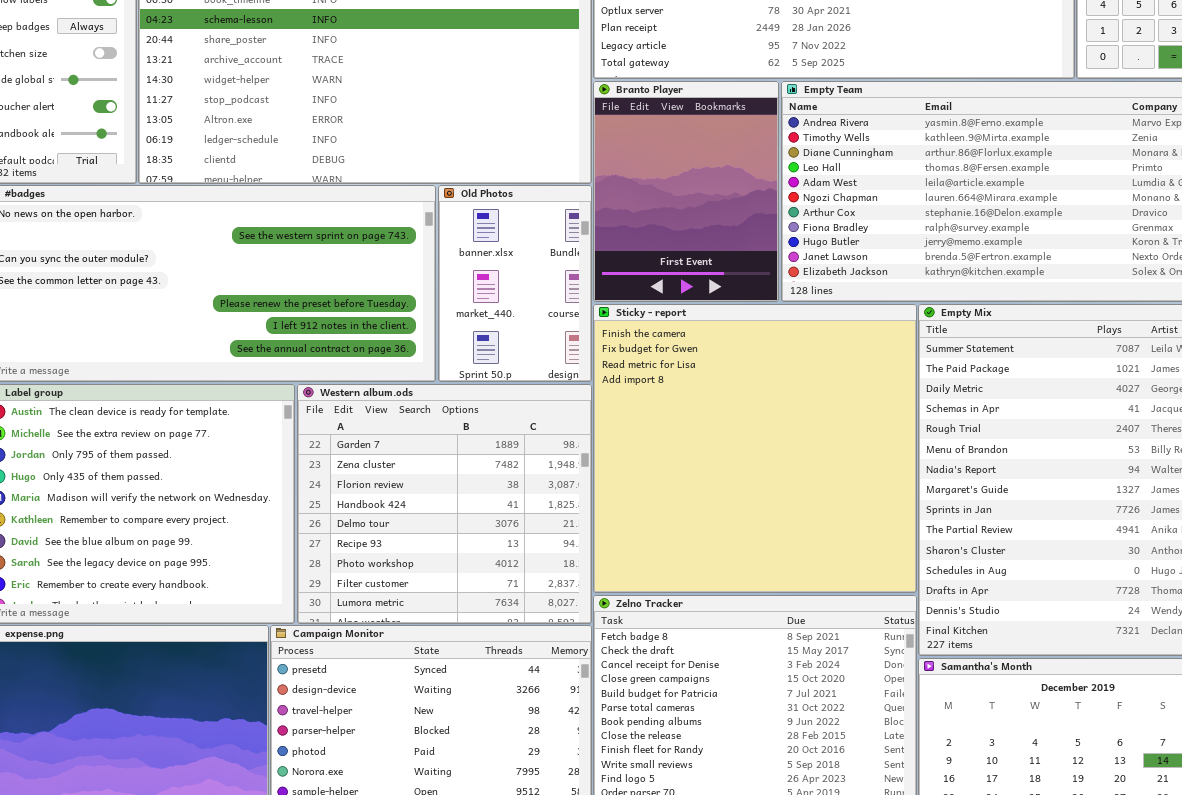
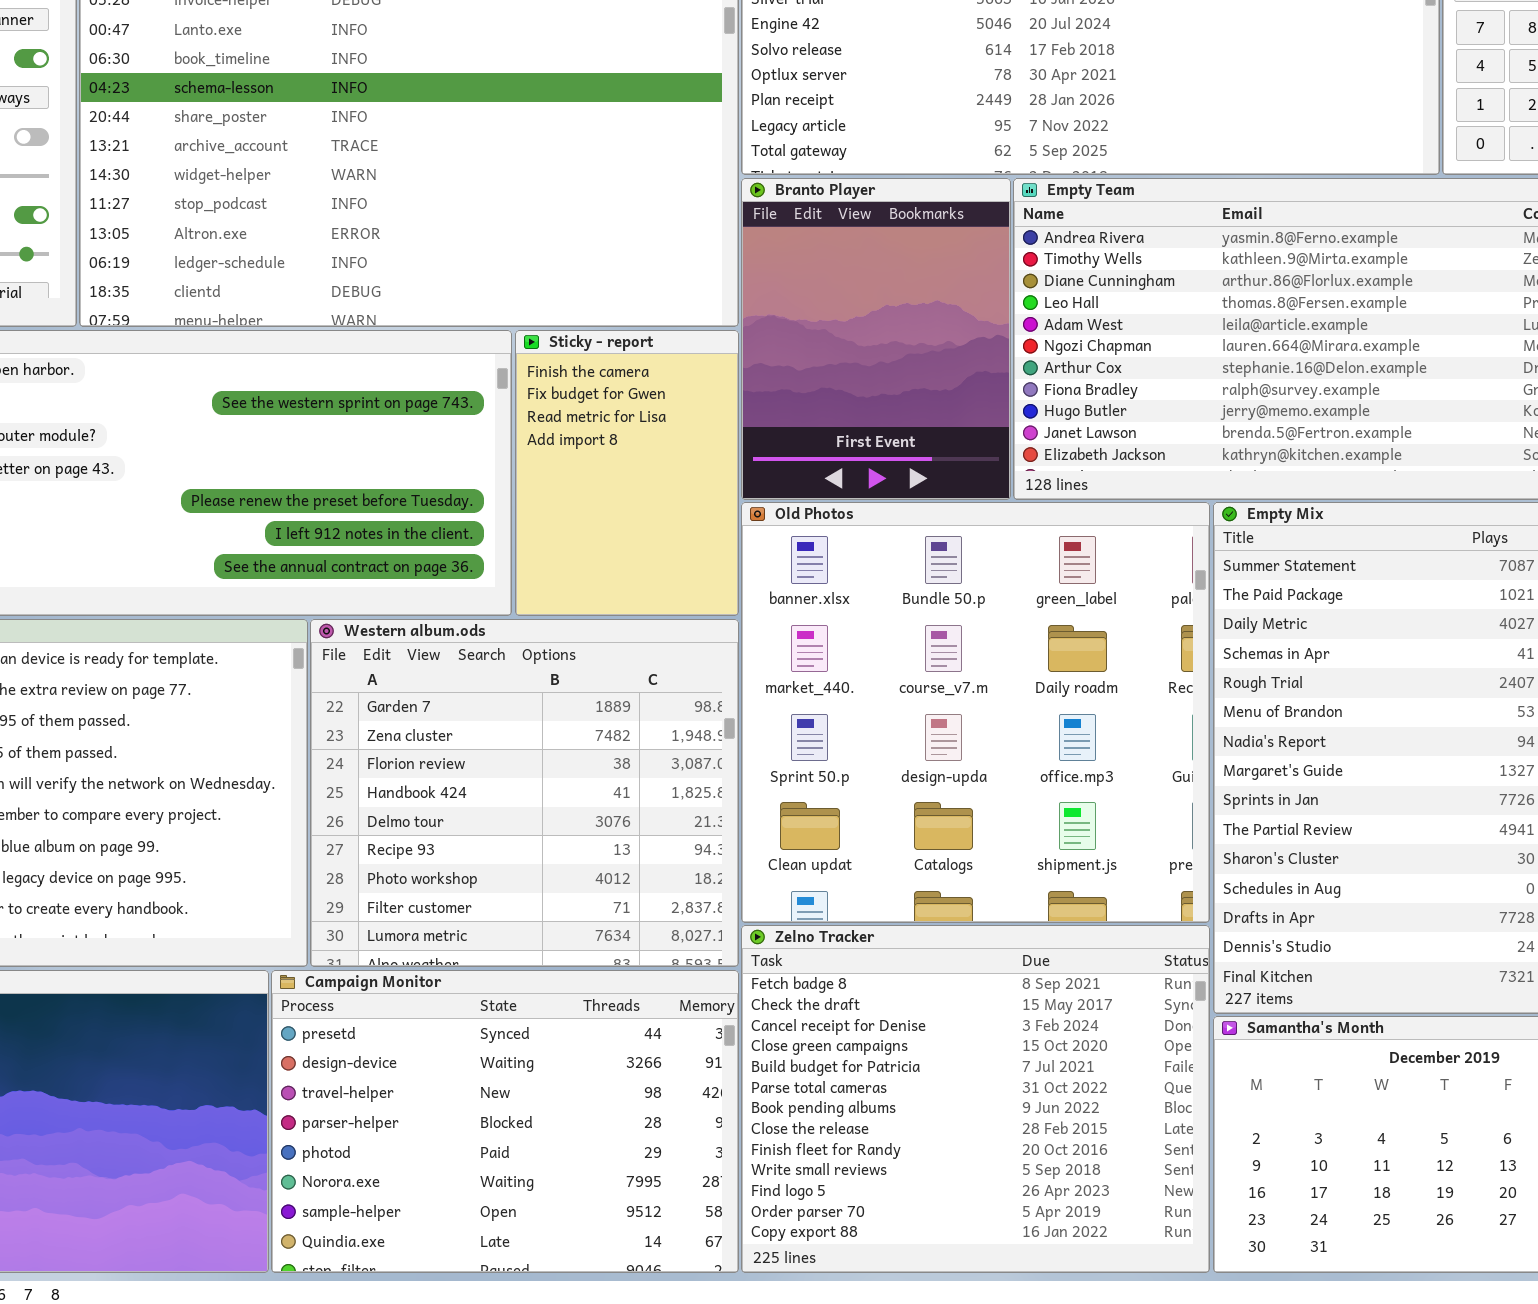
Old Photos: [438,185,592,382] -> [741,502,1210,923], moved, resized
Sticky - report: [593,304,917,593] -> [515,330,739,616], moved, resized

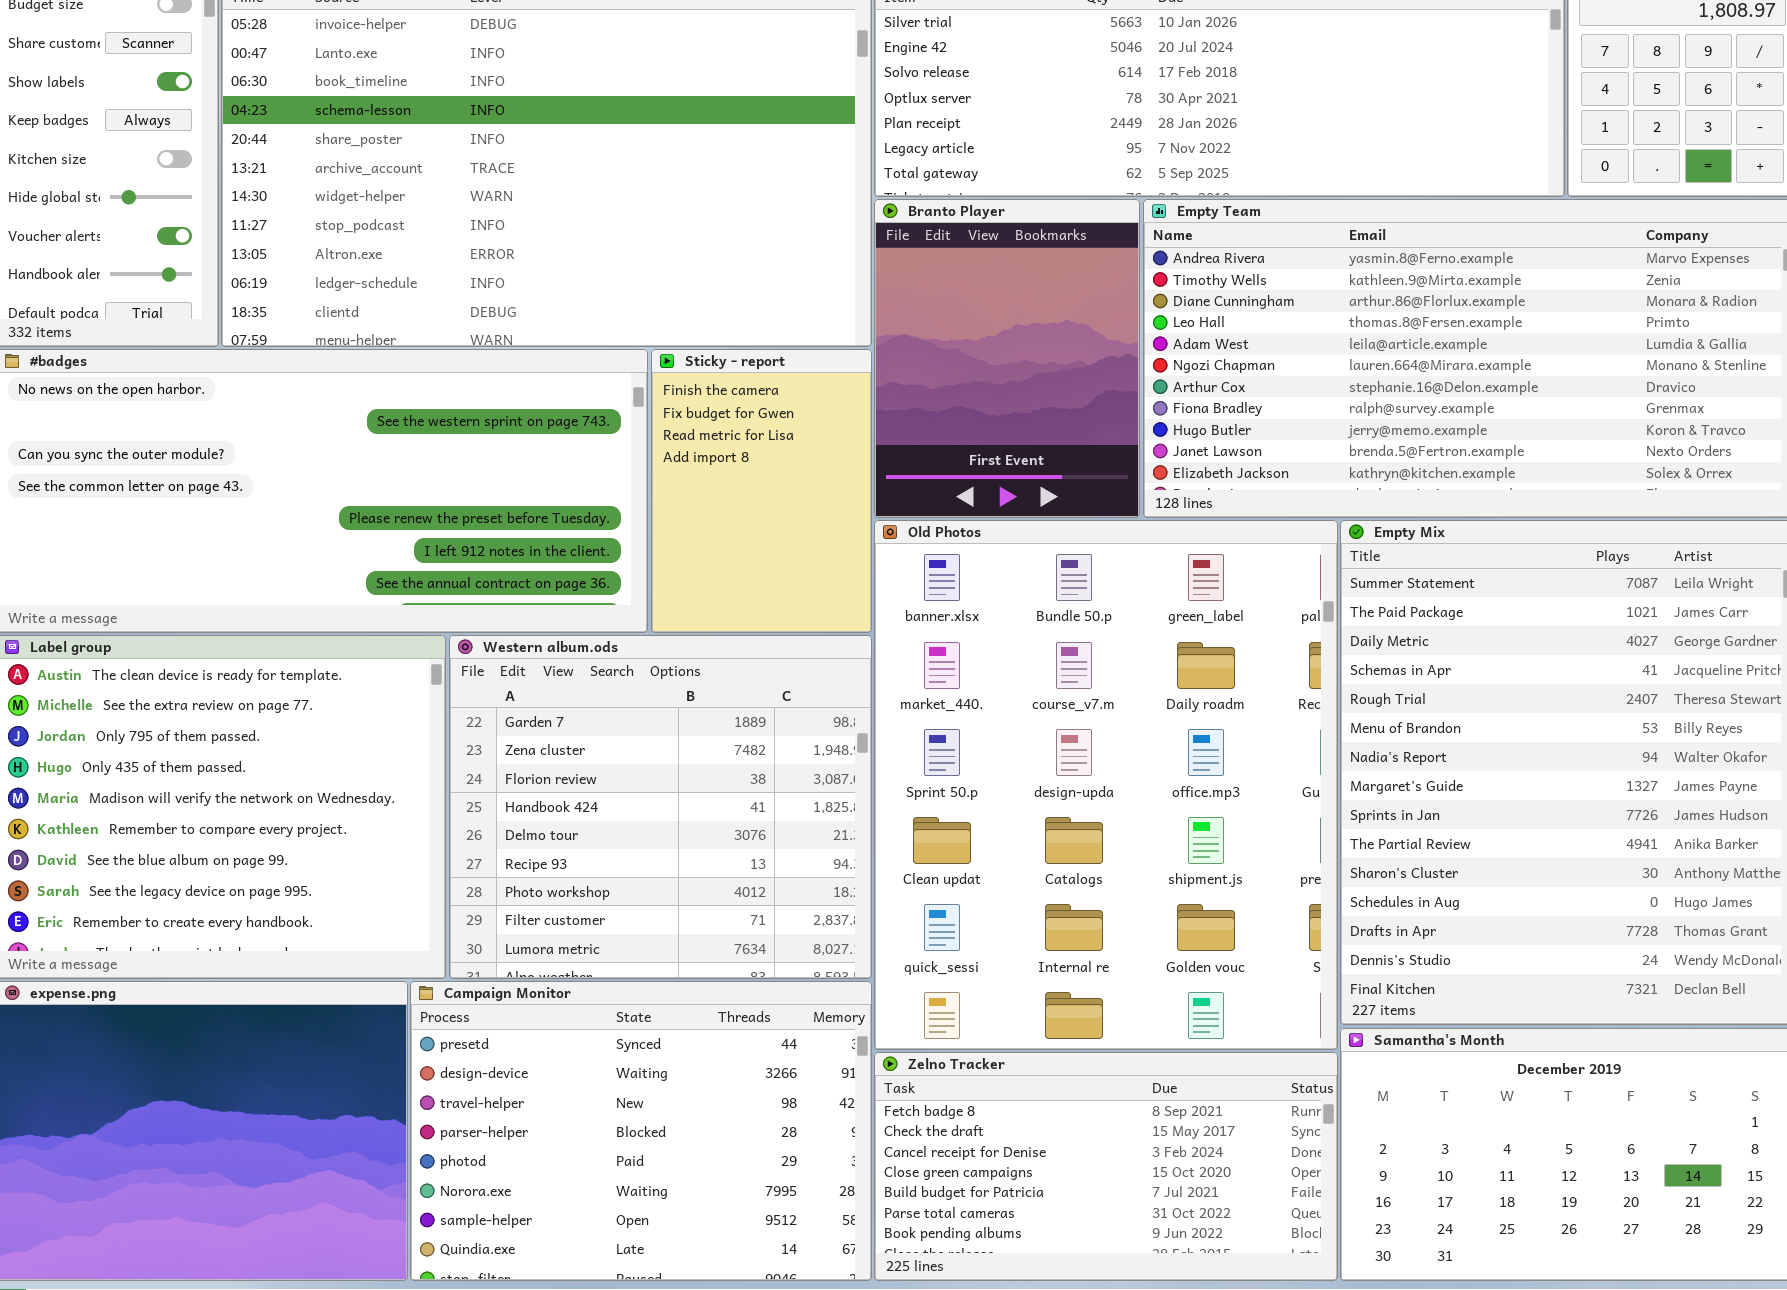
Old Photos: [741,502,1210,923] -> [874,520,1338,1050], resized
Zelno Tracker: [741,925,1210,1273] -> [874,1052,1338,1281], resized

